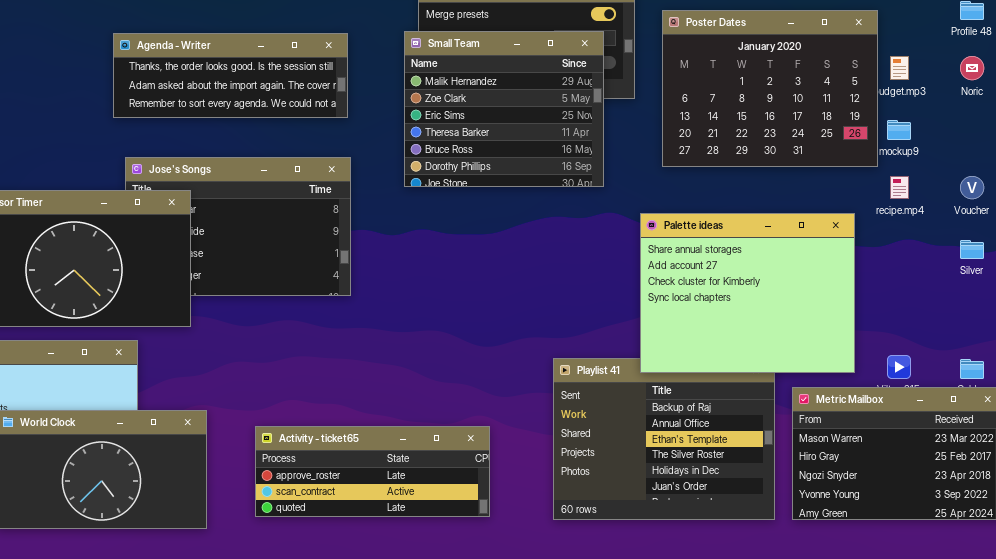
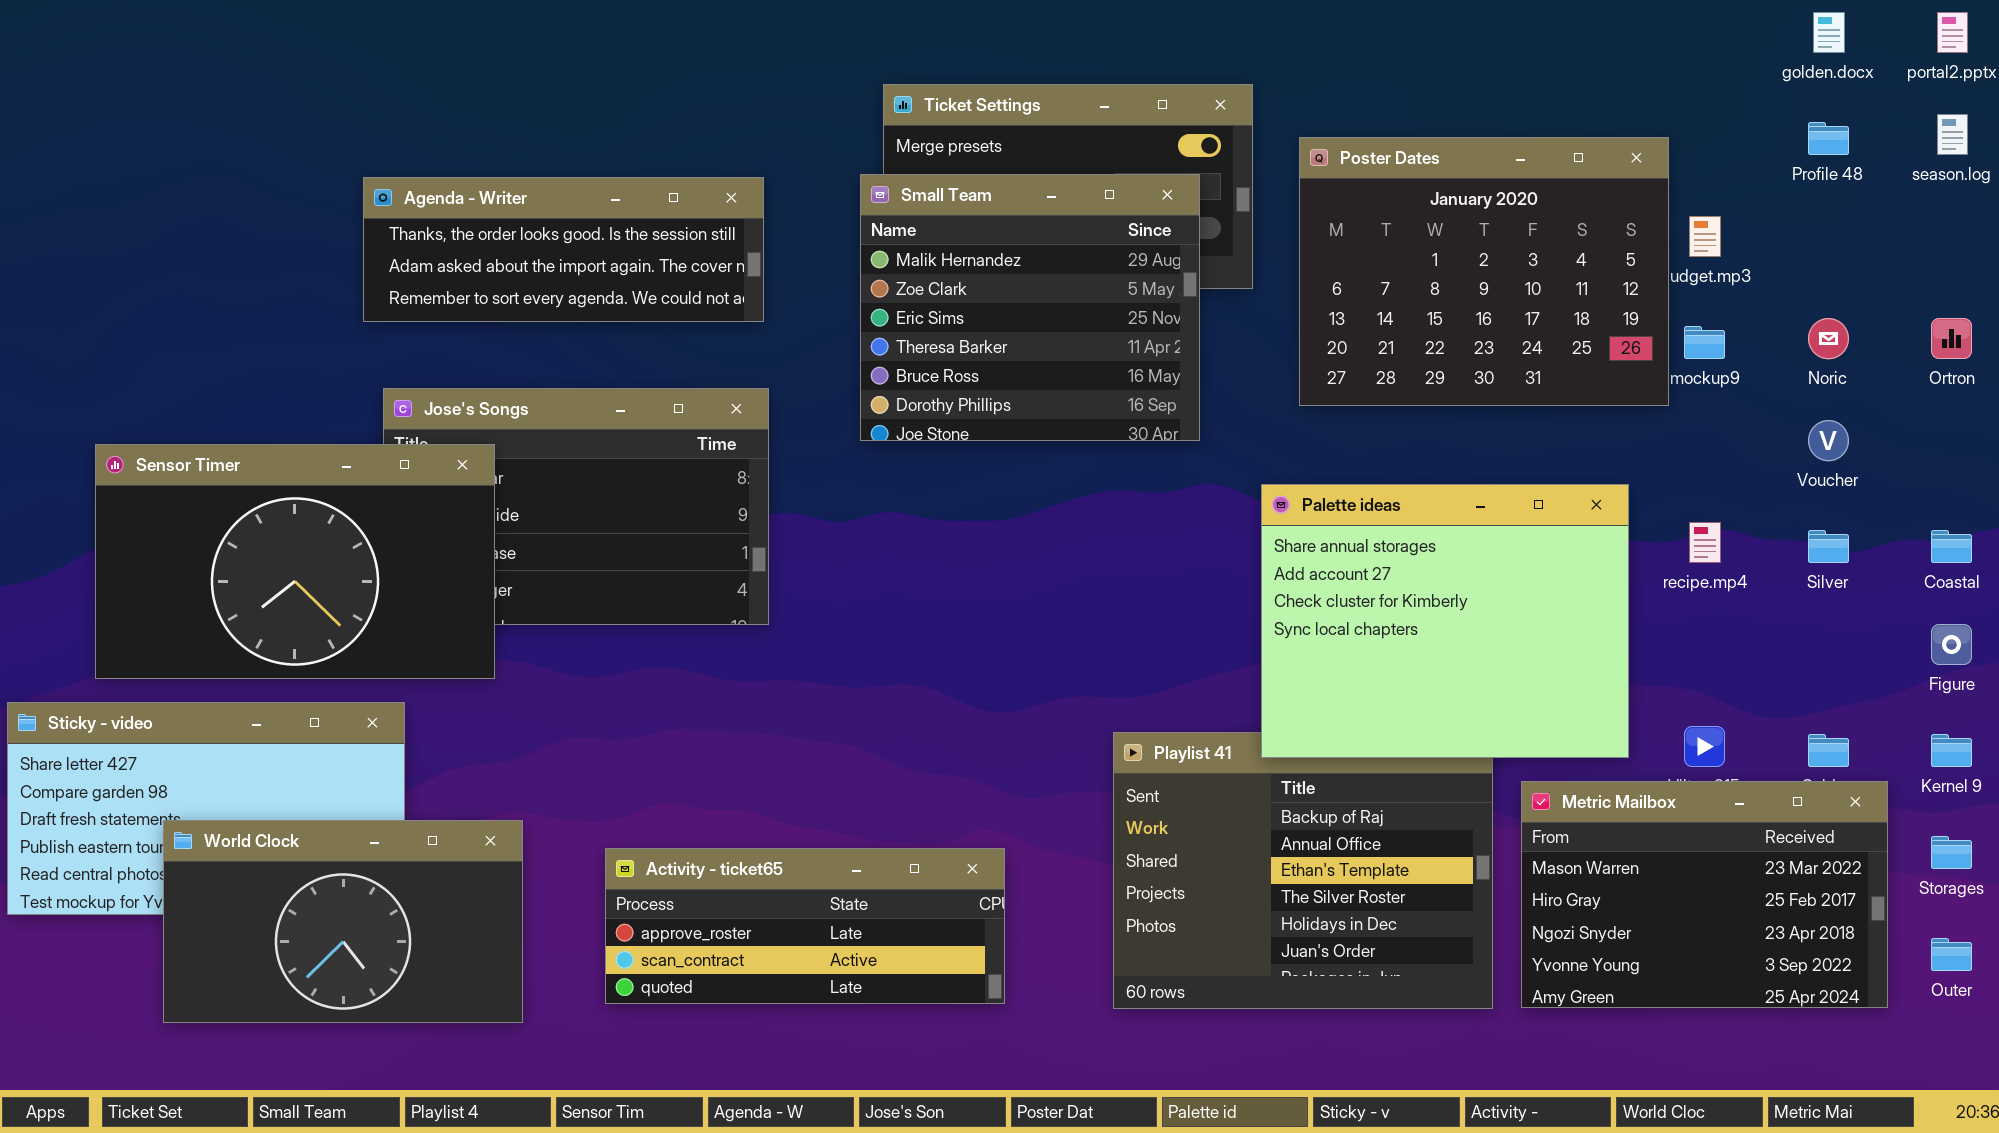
Noric: [960,56,984,80] -> [1808,318,1849,359], moved
recipe.mp4: [890,176,909,199] -> [1689,522,1721,563], moved

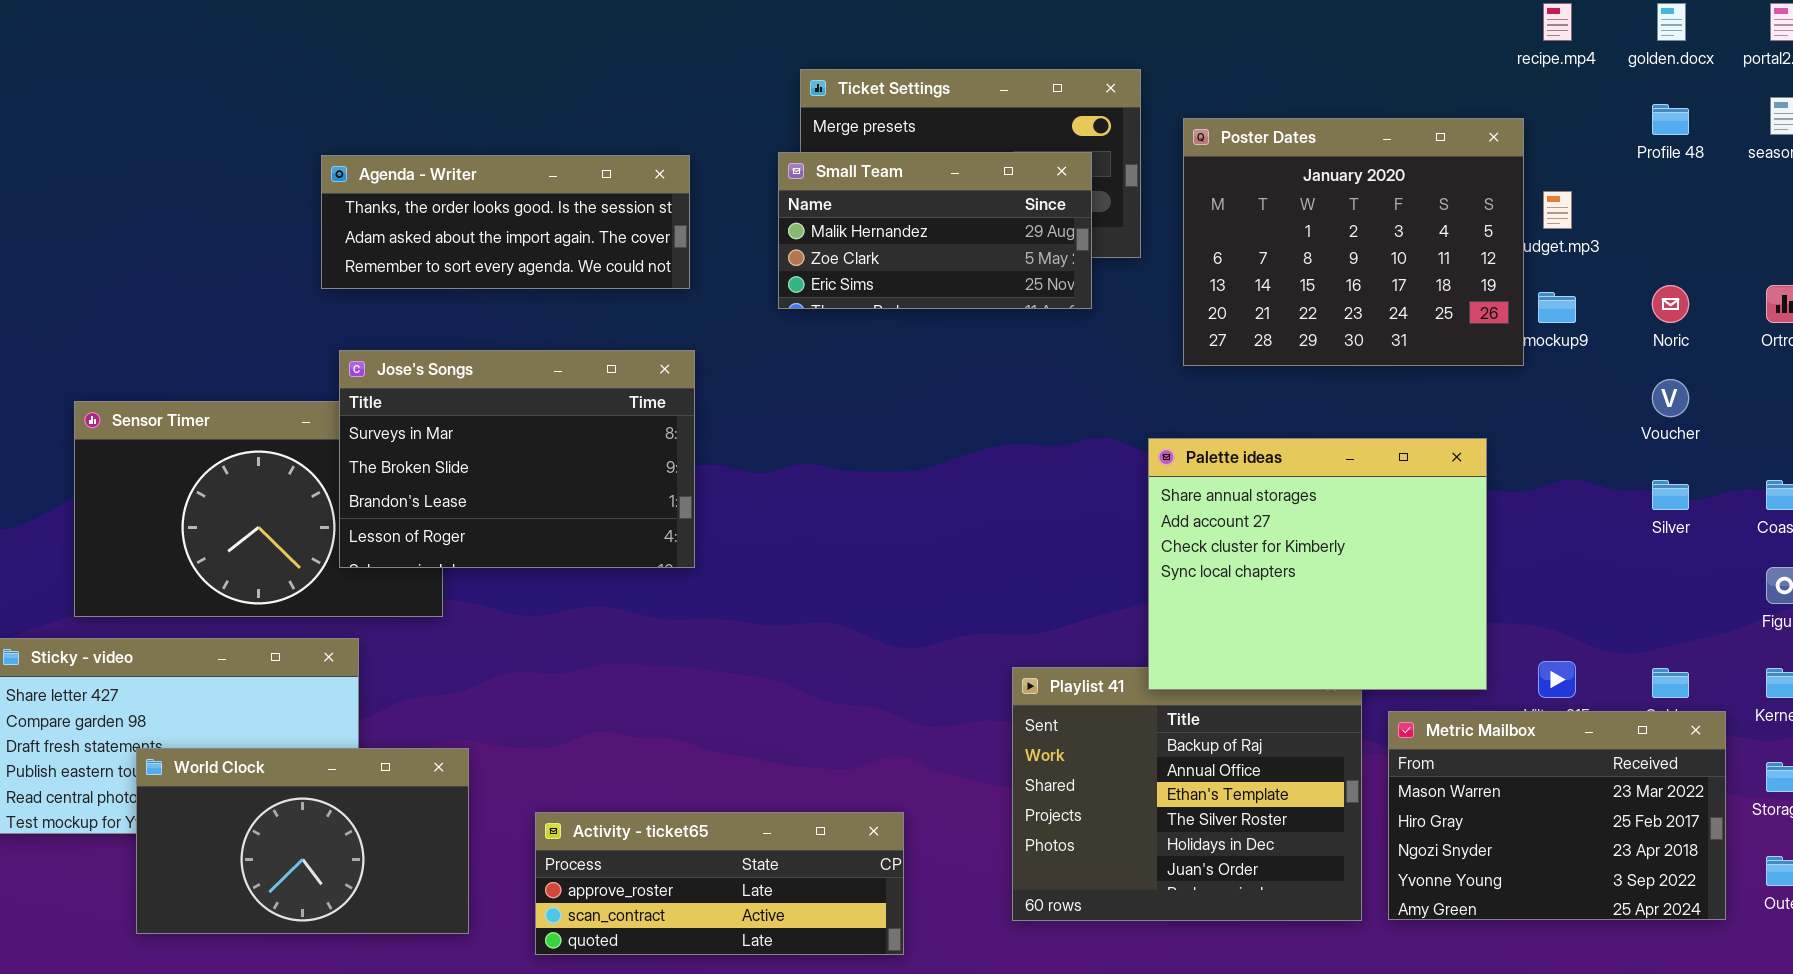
Small Team: [860,174,1200,441] -> [778,152,1092,309], resized
Jose's Songs: [383,388,769,625] -> [339,350,695,568], raised
recipe.mp4: [1689,522,1721,563] -> [1543,3,1572,41], moved
Activity - ticket65: [605,848,1005,1004] -> [535,812,904,955], moved

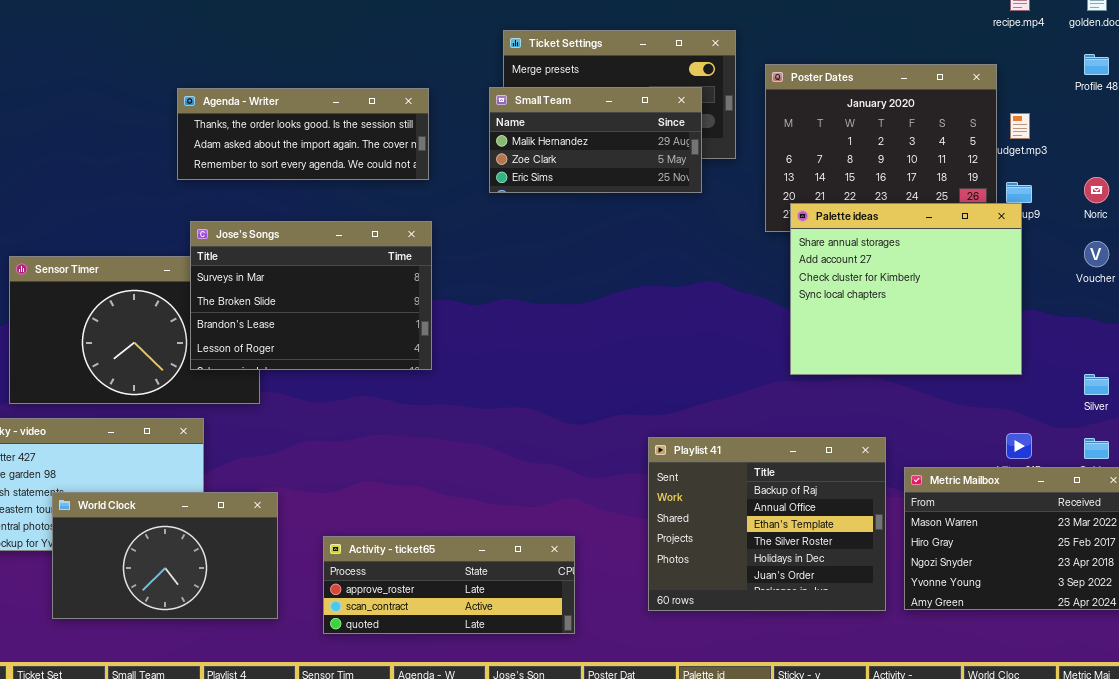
Palette ideas: [1148,438,1487,690] -> [790,203,1022,375], moved
Silver: [1652,480,1689,510] -> [1084,374,1109,395], moved

